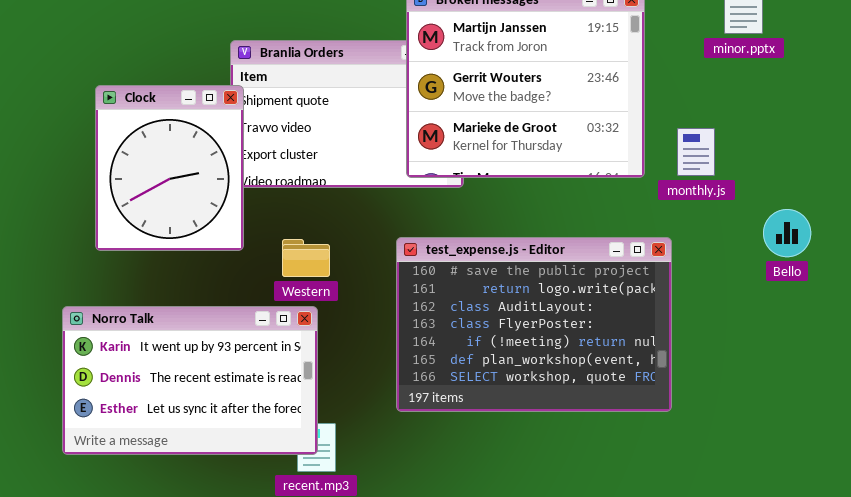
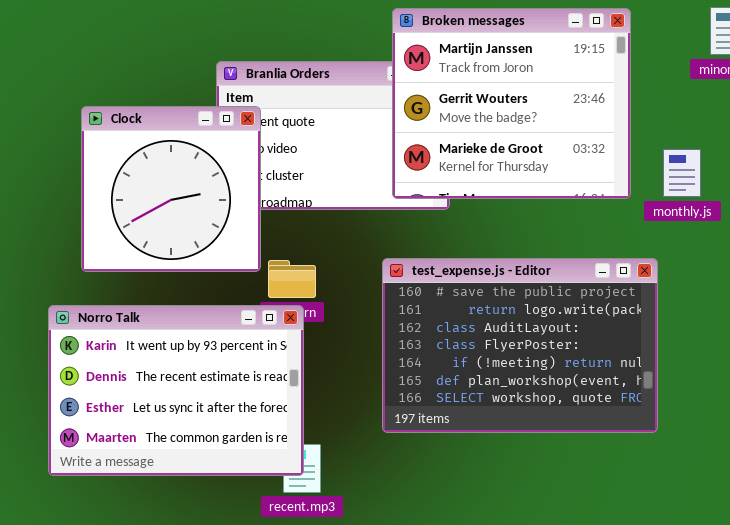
Clock: [95,85,244,251] -> [81,106,261,272], resized
Norro Talk: [62,306,318,455] -> [48,305,304,476], resized

